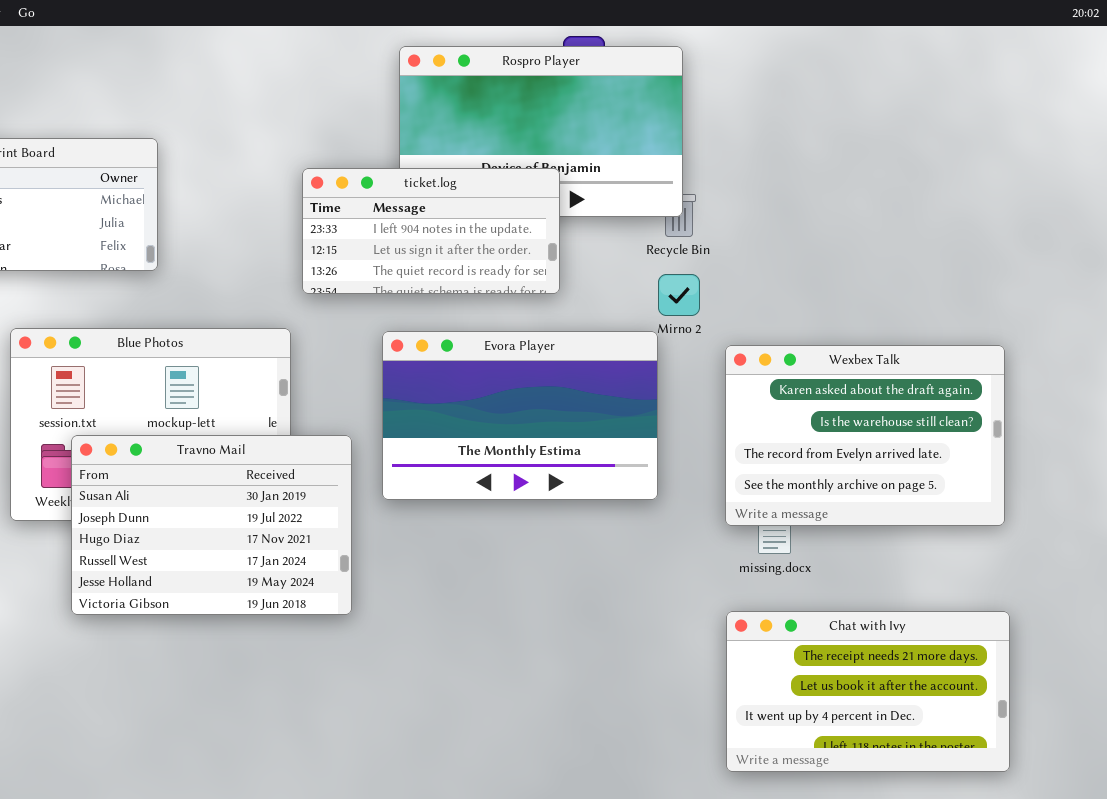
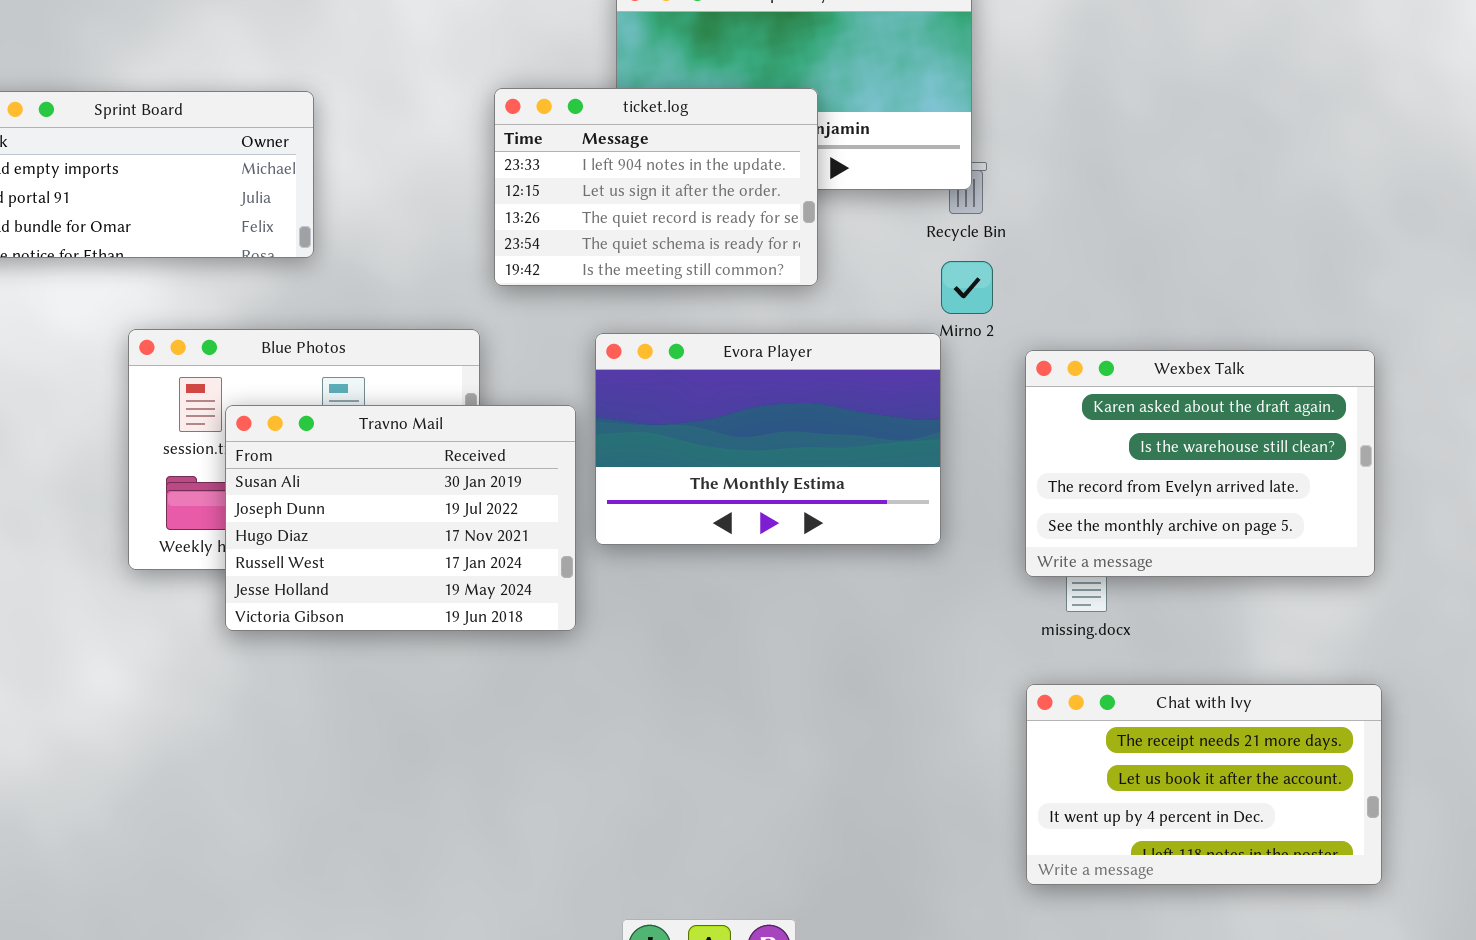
ticket.log: [302,168,560,294] -> [494,88,818,286], resized
Travno Mail: [71,435,352,615] -> [225,405,576,631], moved

